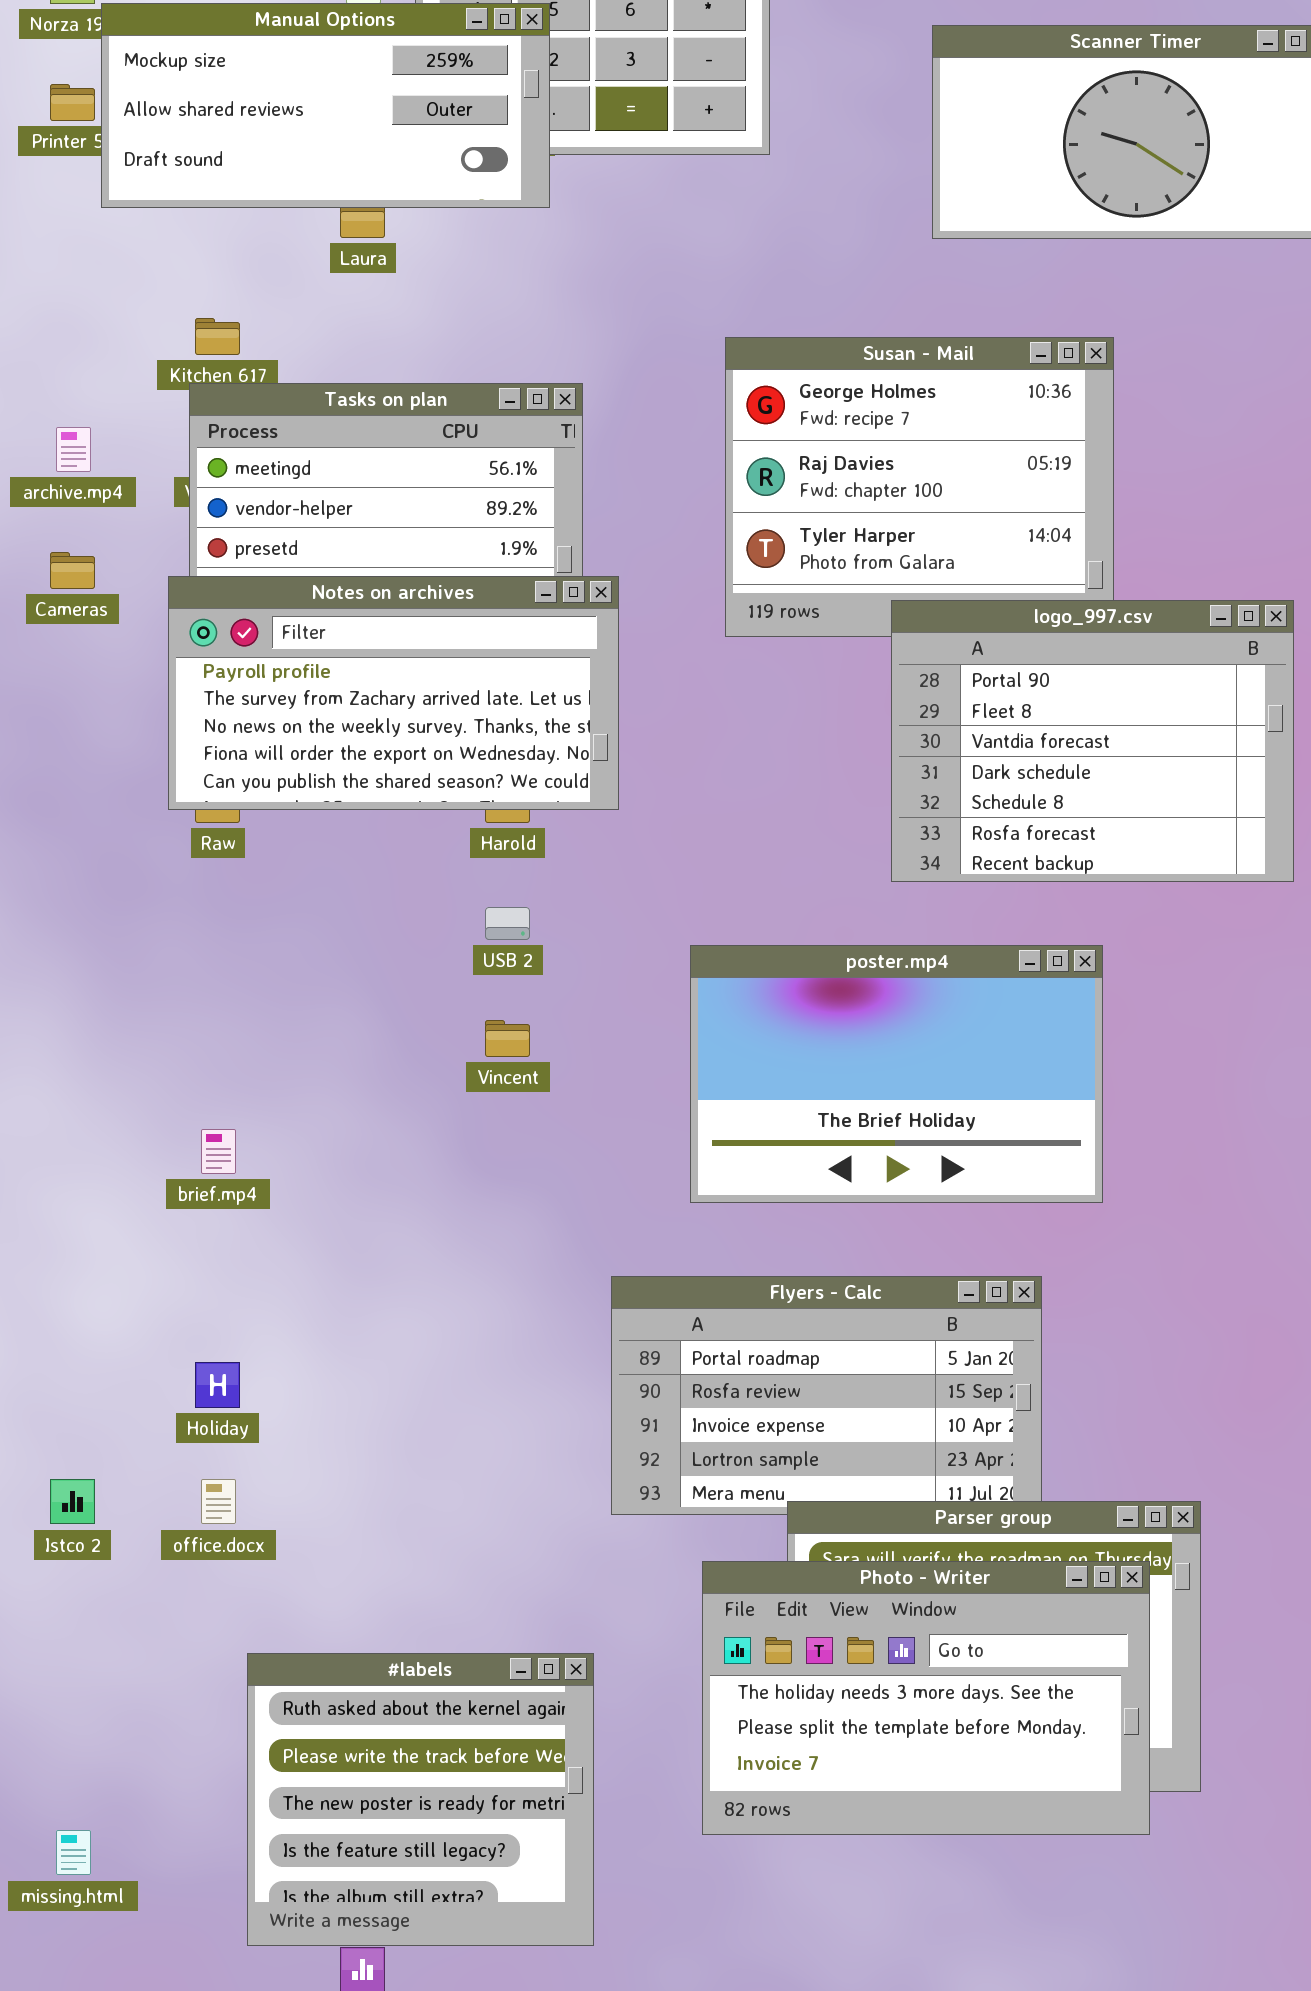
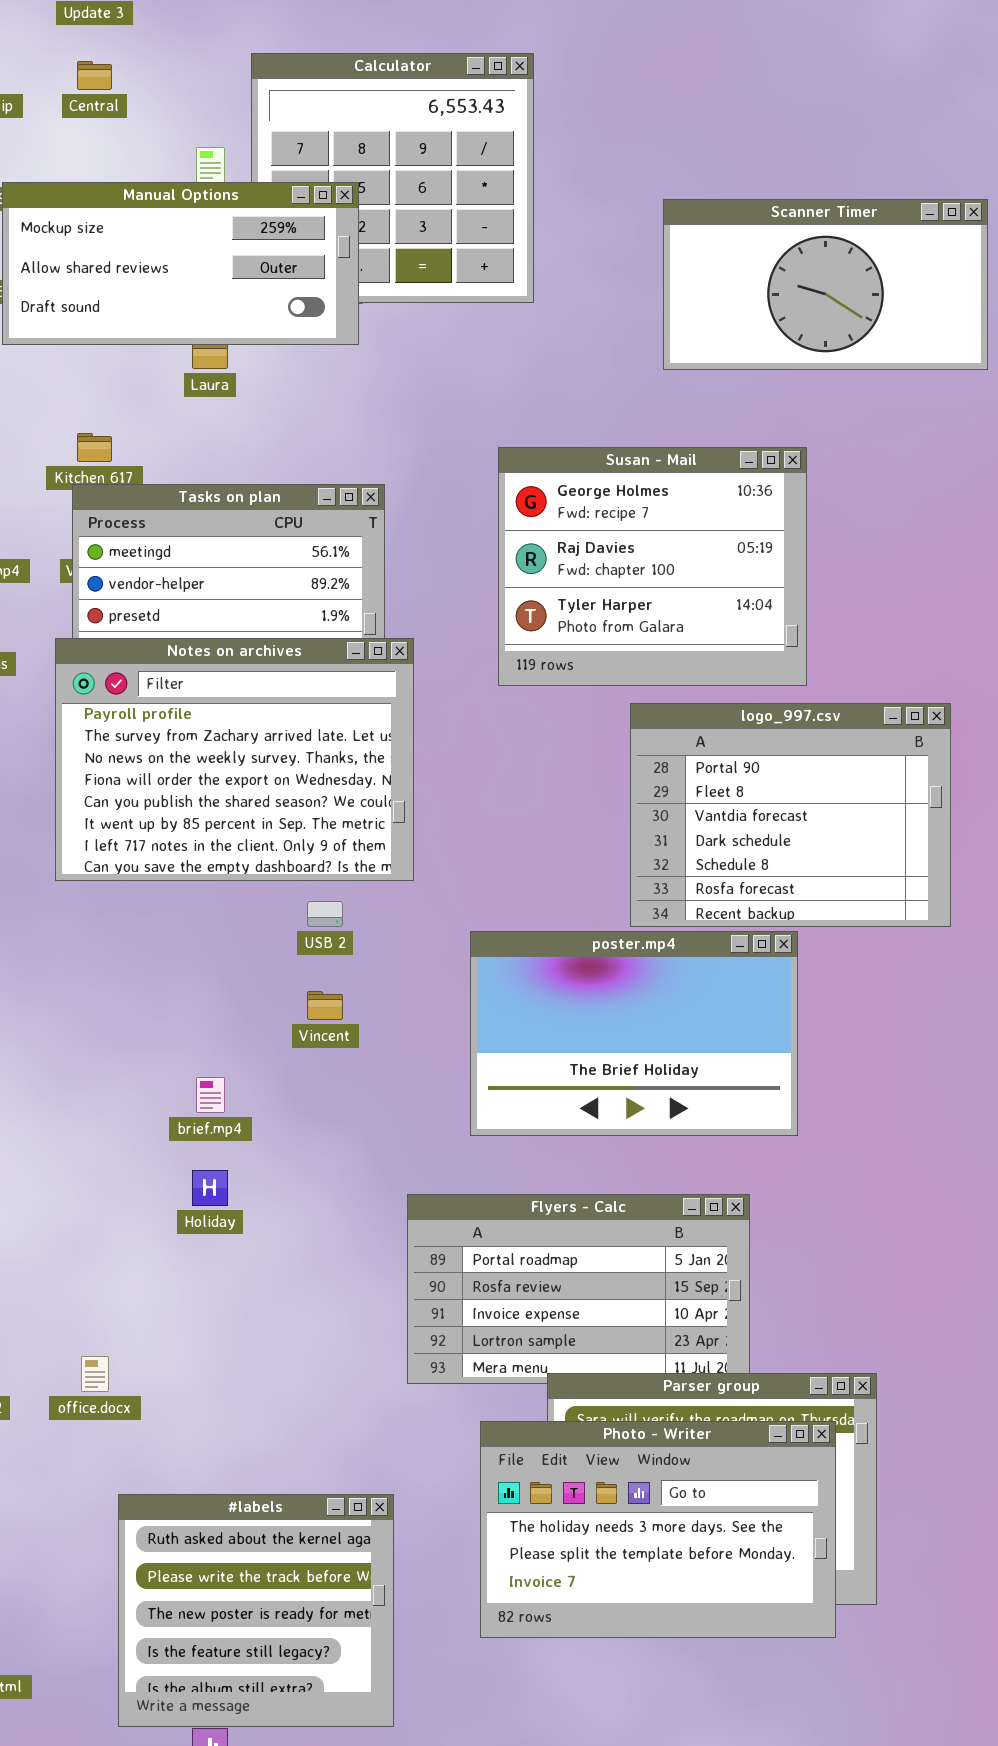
Notes on archives: [168,576,619,810] -> [55,638,414,881], resized
logo_997.csv: [891,600,1294,882] -> [630,703,951,927], moved
brief.mp4: [201,1129,236,1174] -> [196,1077,225,1113], moved
Holiday: [195,1362,240,1408] -> [192,1170,228,1206], moved

